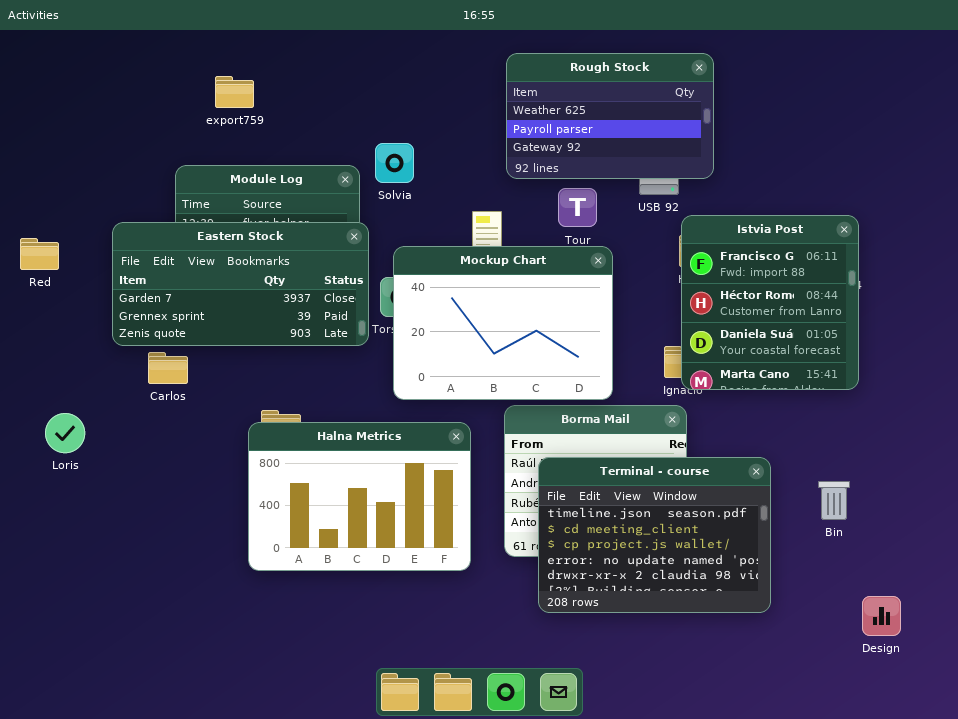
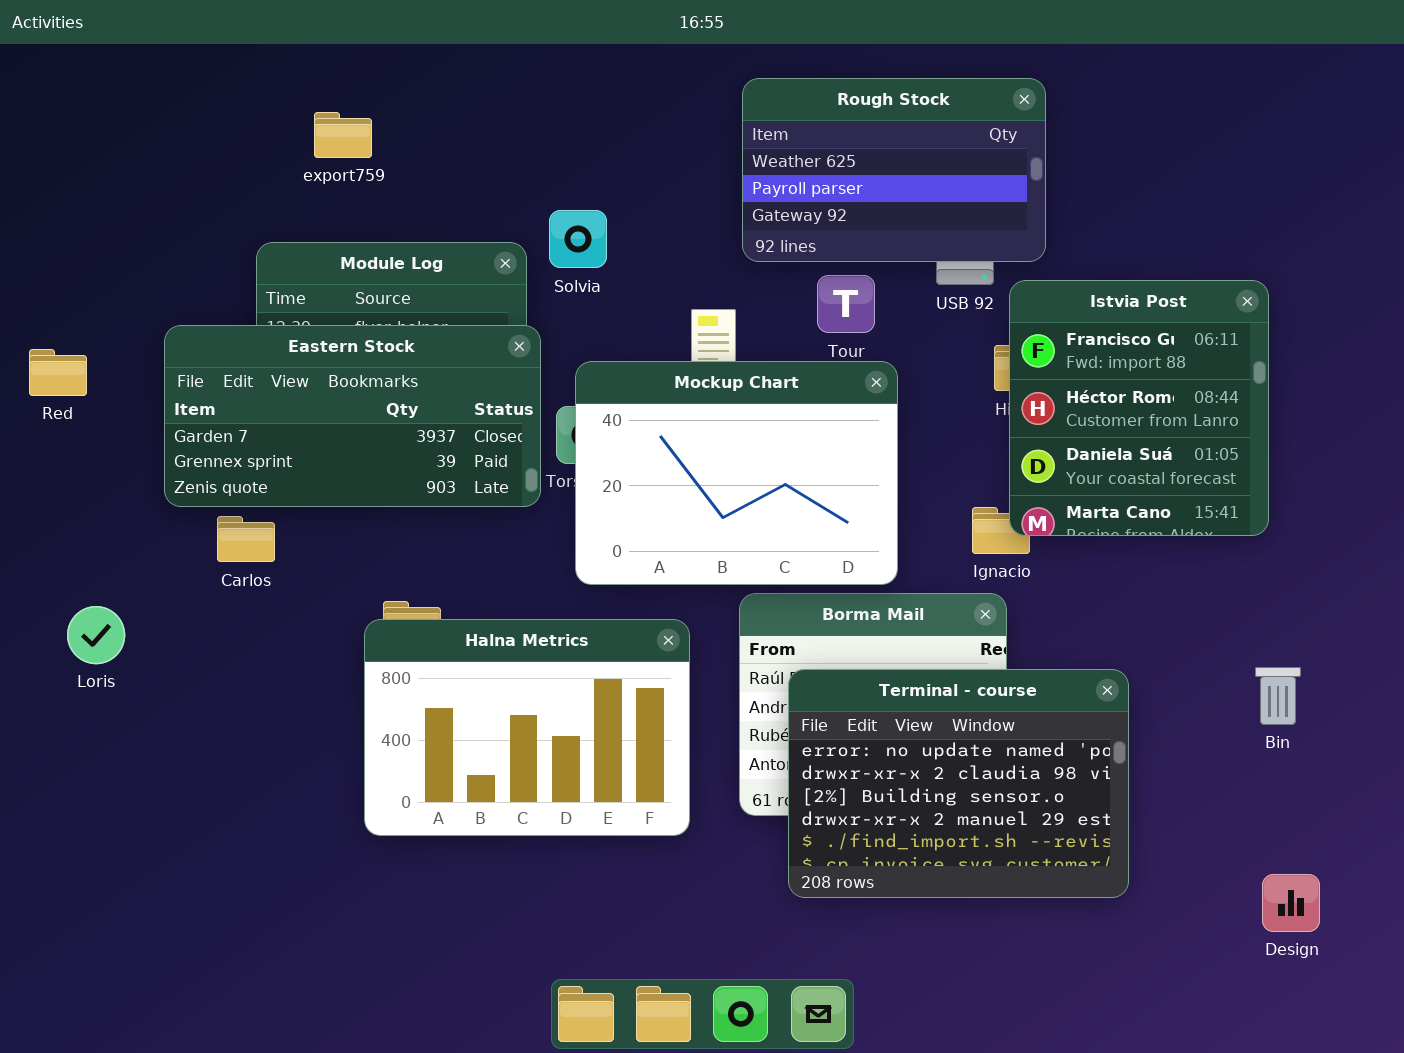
Istvia Post: [681,215,859,390] -> [1009,280,1269,536], moved
Terminal - course: [538,457,771,613] -> [788,669,1129,898], scrolled down 3 rows
Bin: [818,481,850,520] -> [1255,667,1301,725], moved

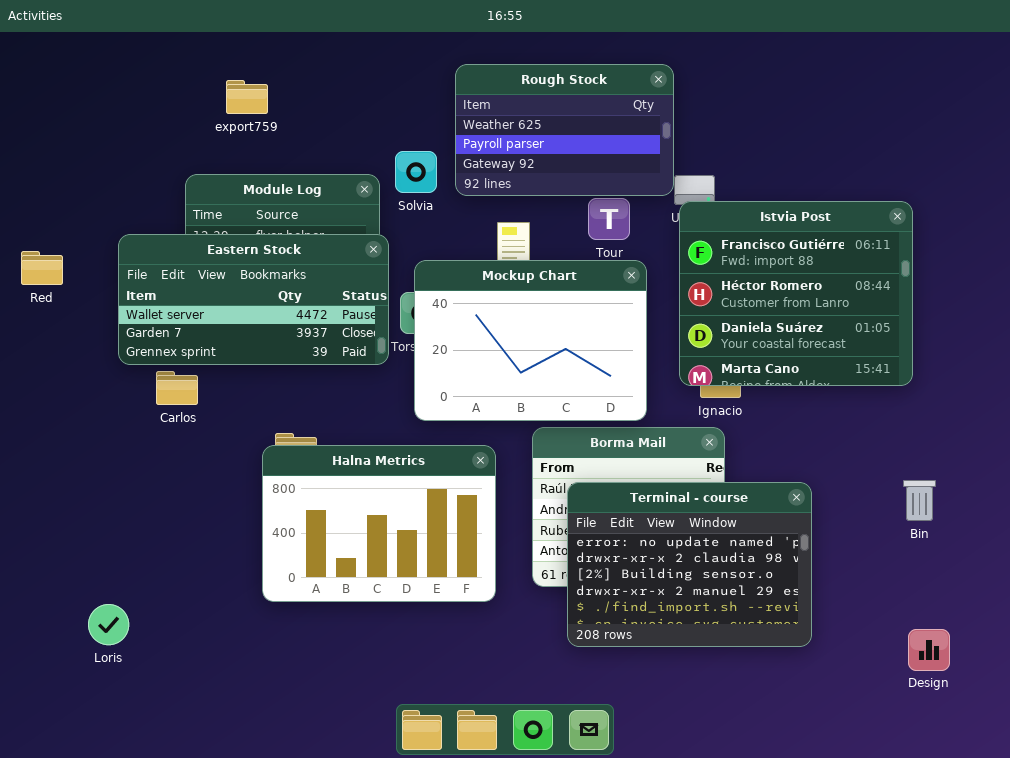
Rough Stock: [742,78,1046,262] -> [455,64,674,196], moved
Istvia Post: [1009,280,1269,536] -> [679,201,913,386], resized
Eastern Stock: [164,325,541,507] -> [118,234,389,365], scrolled up 1 row
Loris: [67,606,125,664] -> [88,604,129,645], moved

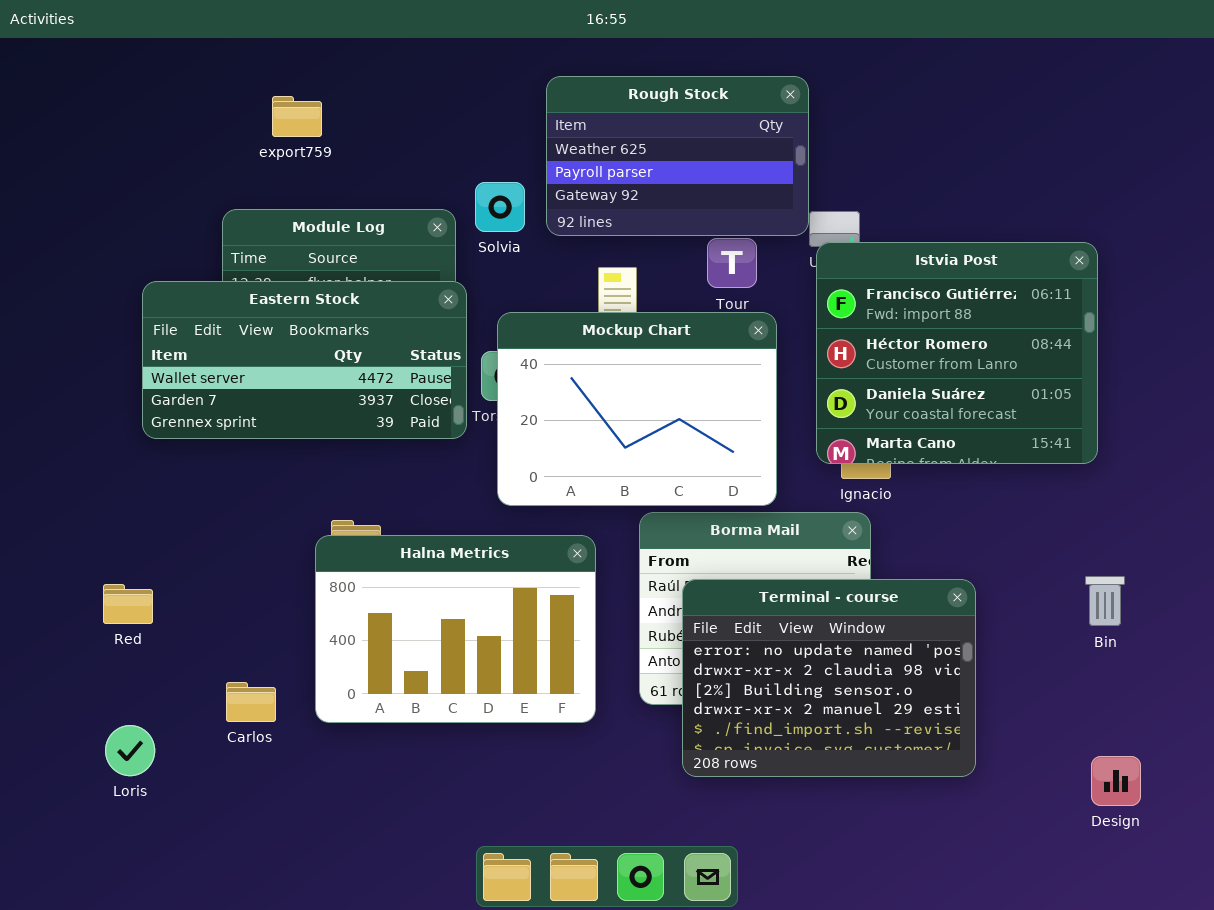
Red: [21,251,63,285] -> [103,584,153,624], moved
Carlos: [156,371,198,405] -> [226,682,276,722], moved

